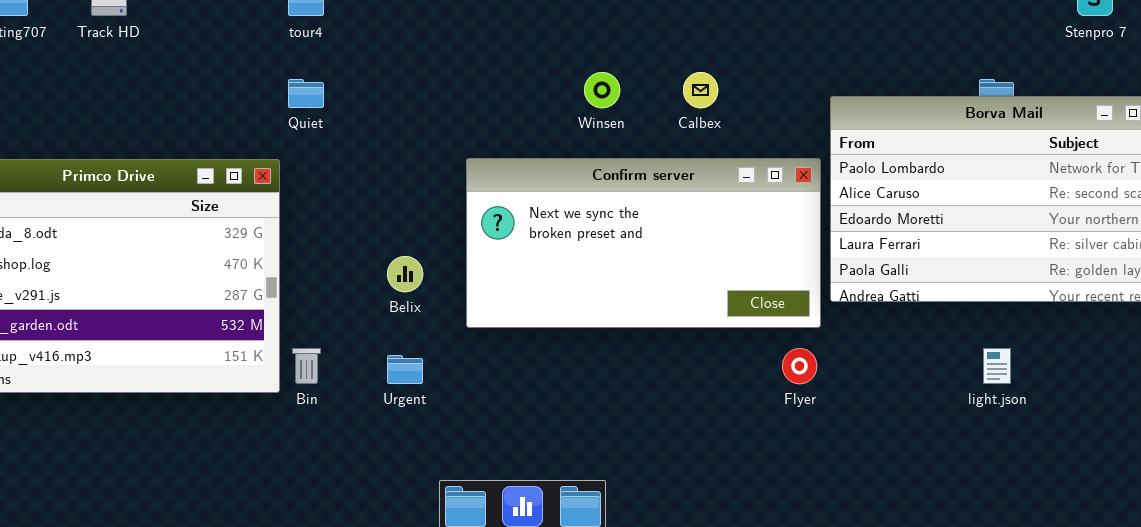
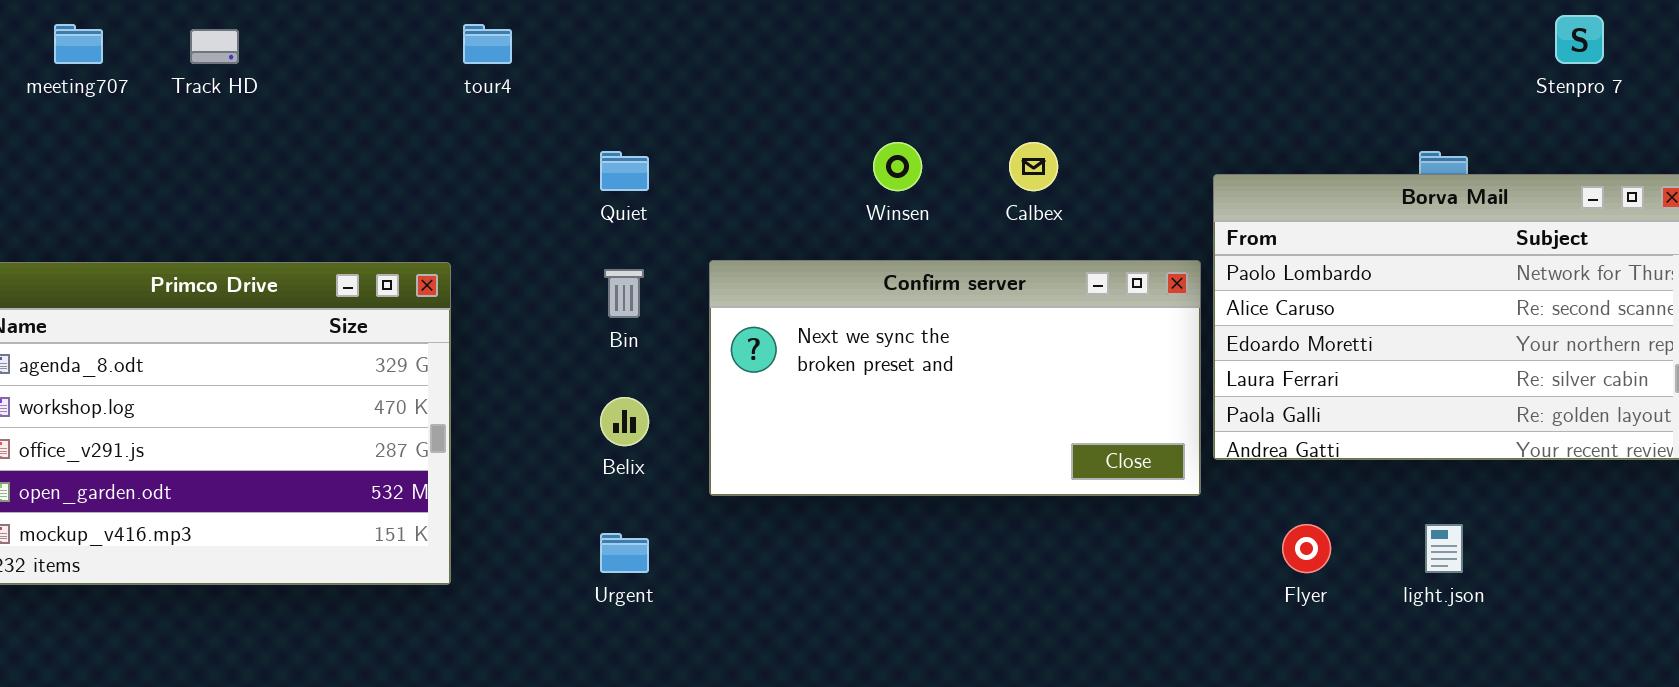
Quiet: [288,79,324,108] -> [600,151,649,191], moved
Bin: [292,348,321,384] -> [604,269,644,318], moved
Flyer: [782,348,817,384] -> [1282,524,1331,573], moved

